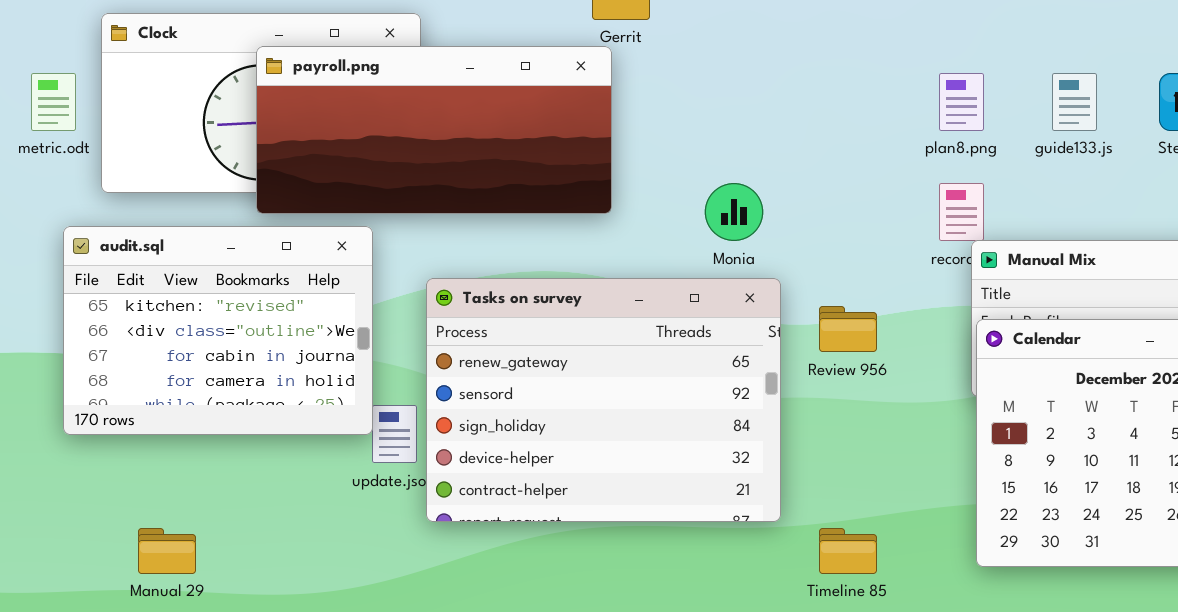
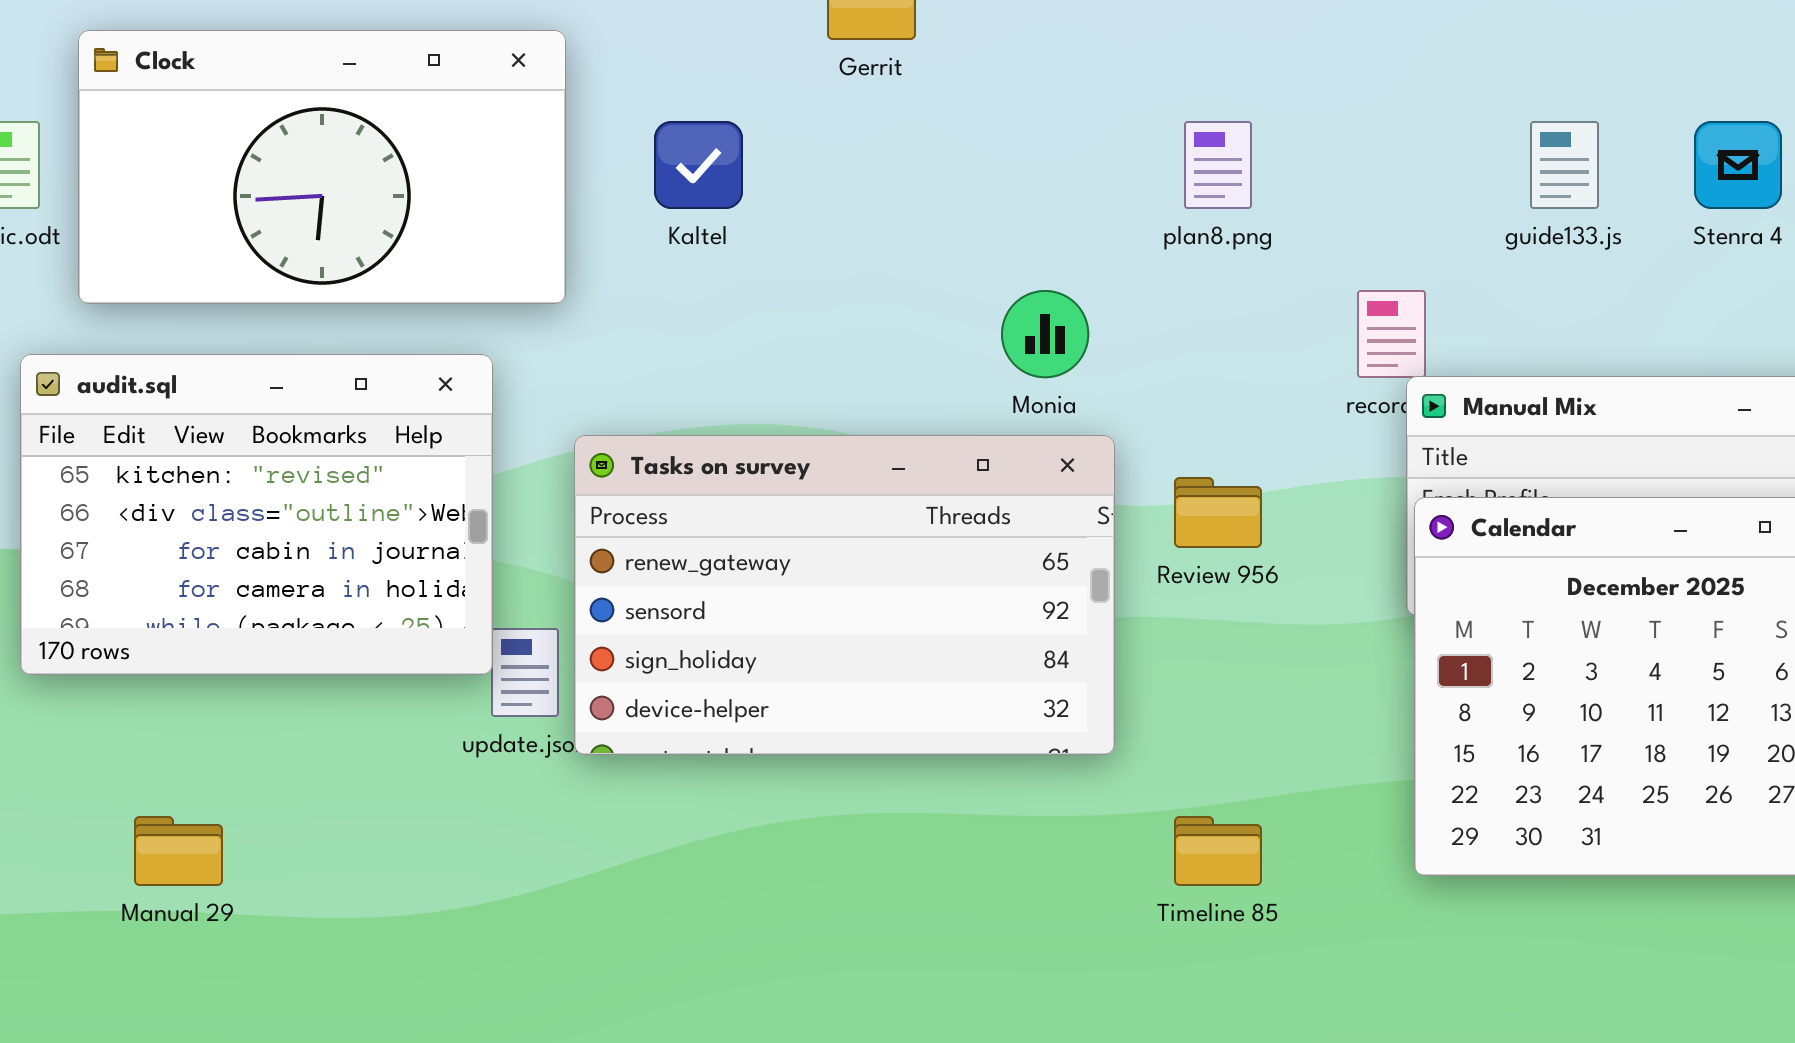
payroll.png: [256,46,612,214] -> none, closed
plan8.png: [939,73,984,131] -> [1184,121,1252,209], moved
Tasks on survey: [426,278,781,522] -> [574,435,1115,755], resized

